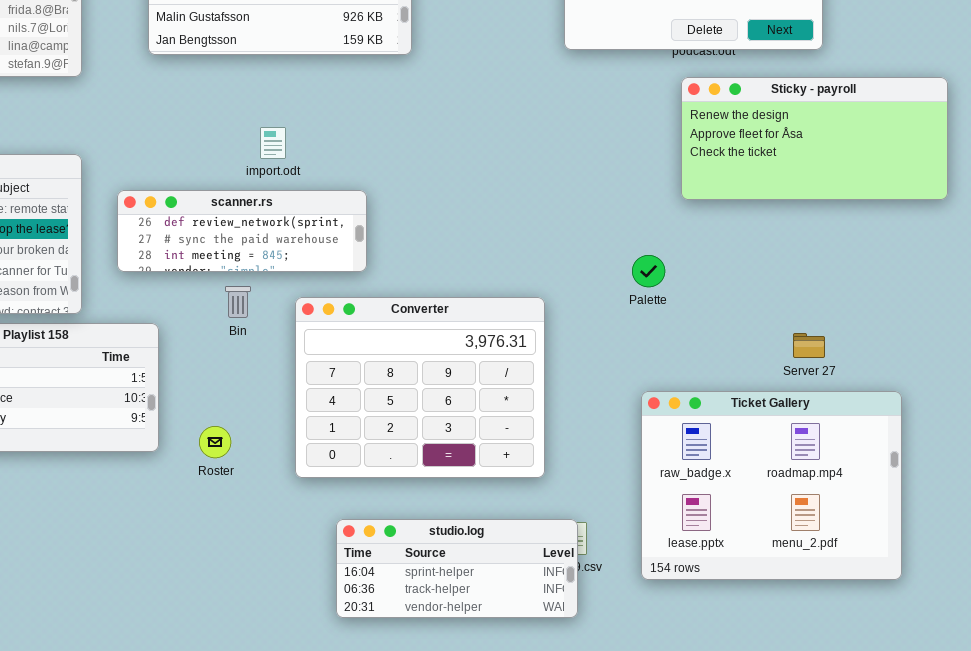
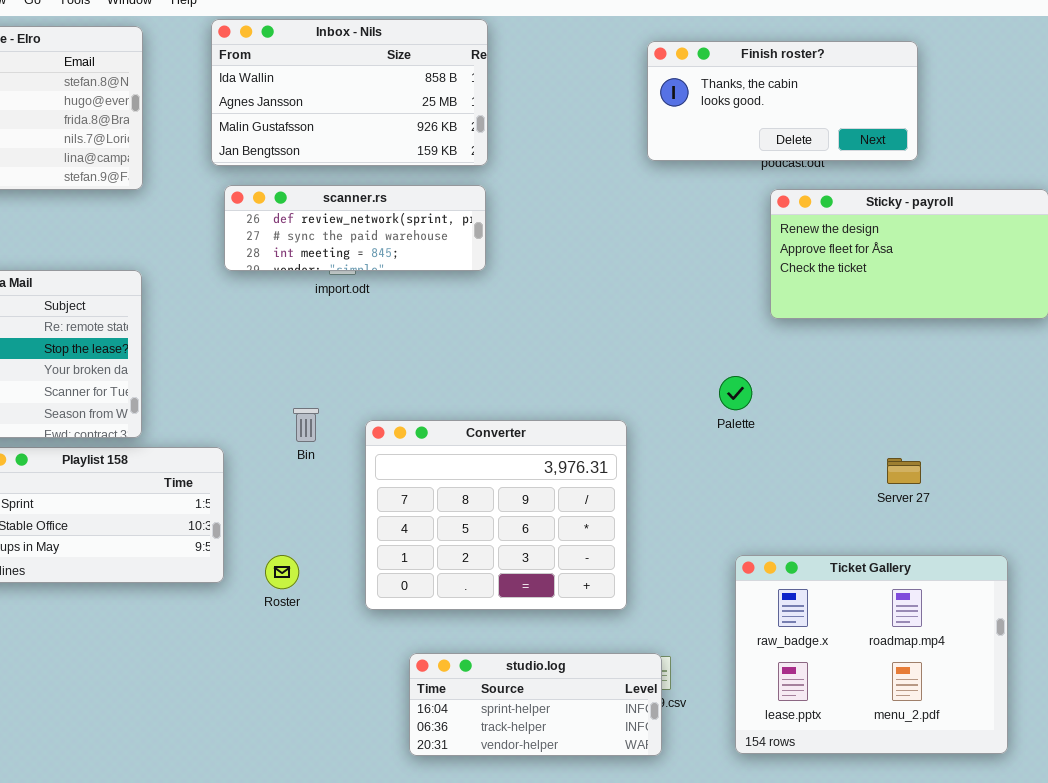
scanner.rs: [117,190,367,272] -> [224,185,486,271], moved
Ticket Gallery: [641,391,902,580] -> [735,555,1008,754], moved

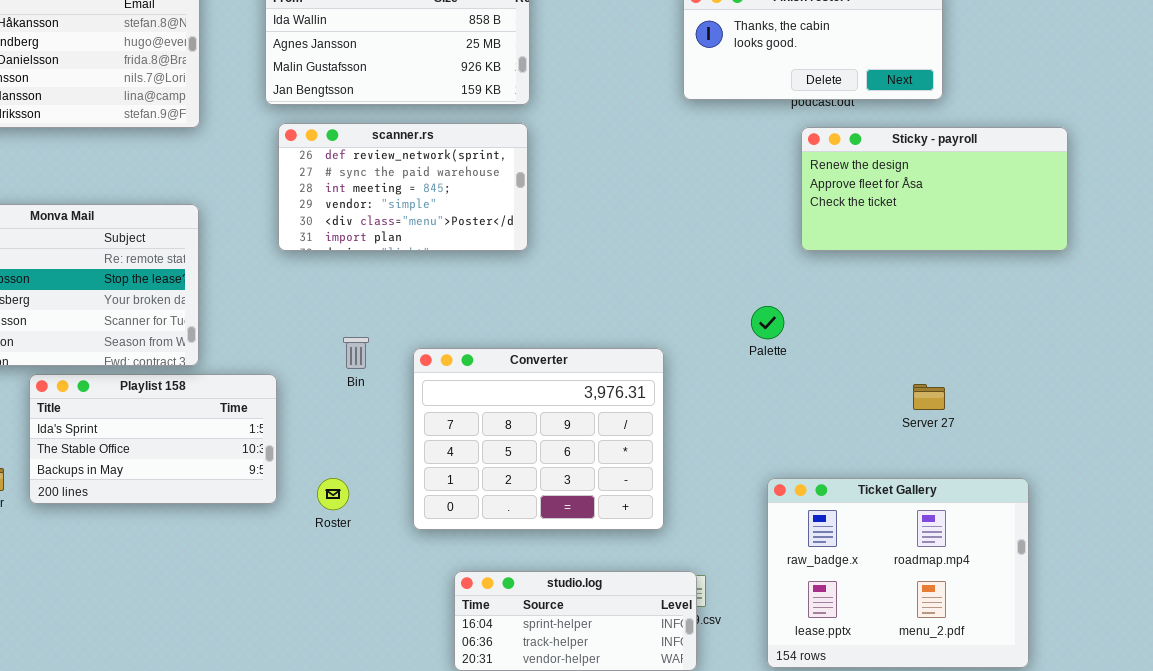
scanner.rs: [224,185,486,271] -> [278,123,528,251], resized

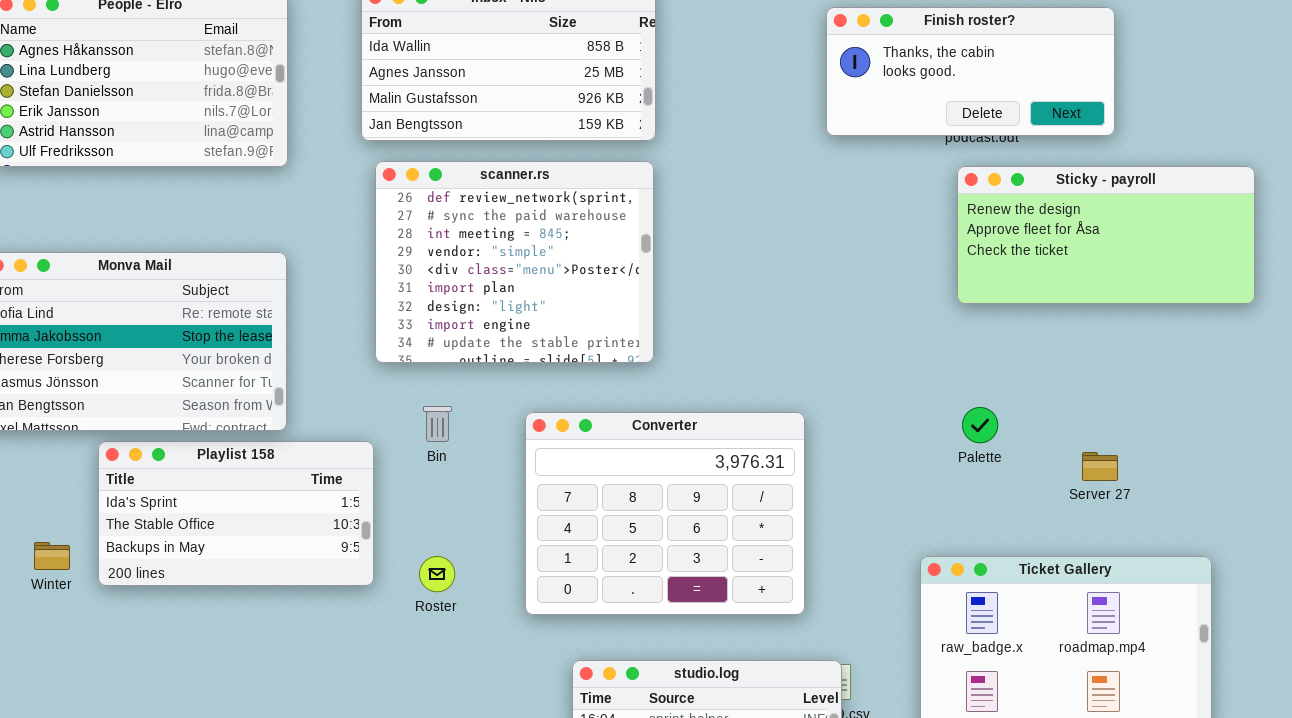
scanner.rs: [278,123,528,251] -> [375,161,654,363], resized
Palette: [751,306,784,339] -> [962,407,998,443], moved
Bin: [343,337,369,369] -> [423,406,452,442], moved

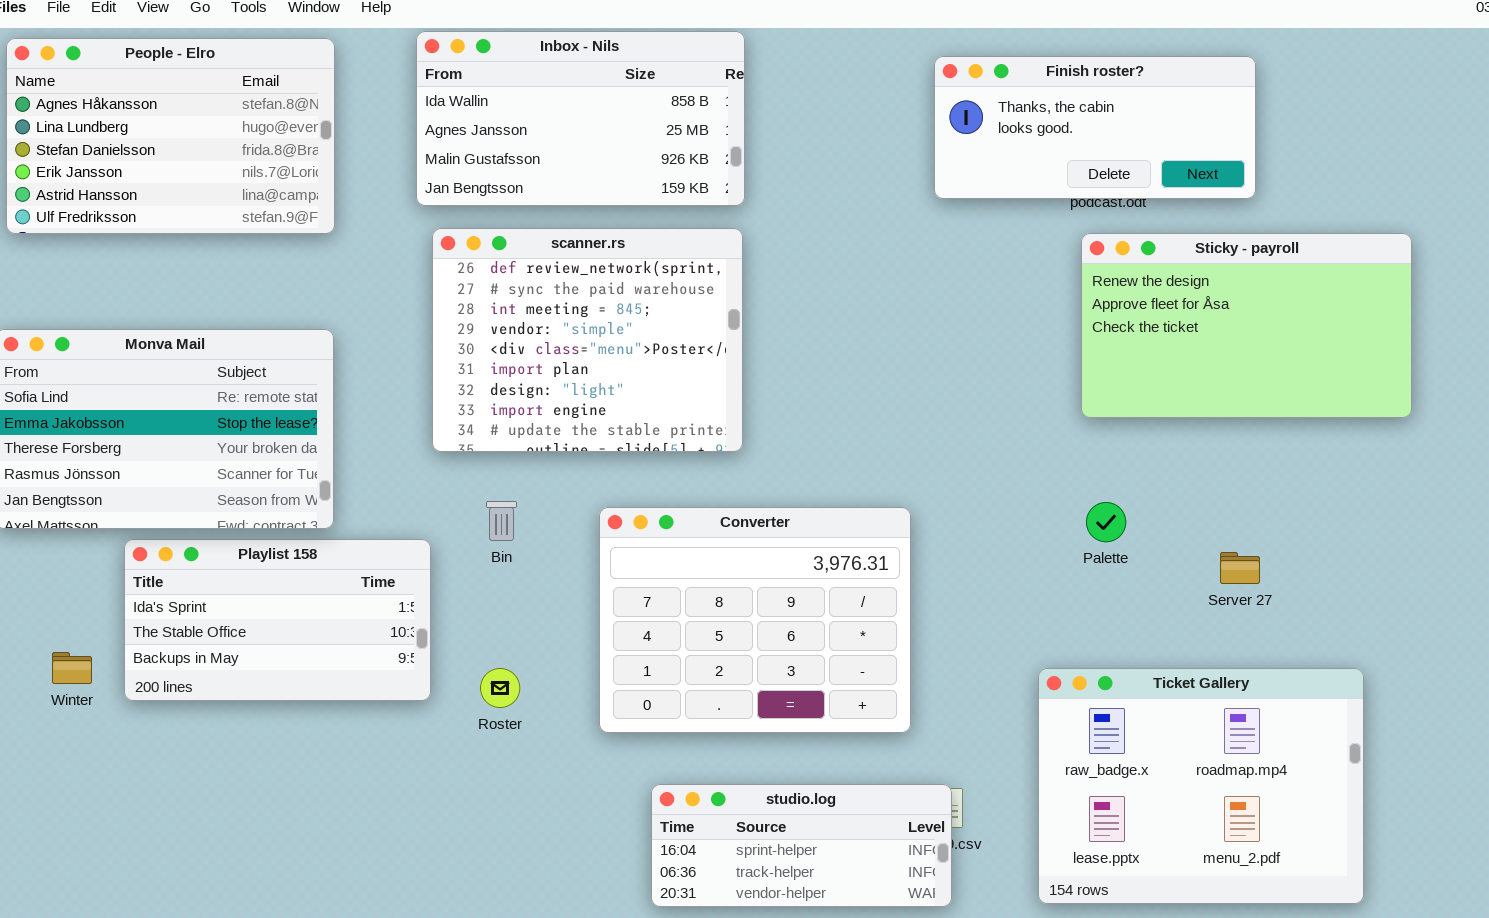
Sticky - payroll: [957,166,1255,304] -> [1081,233,1412,418], resized

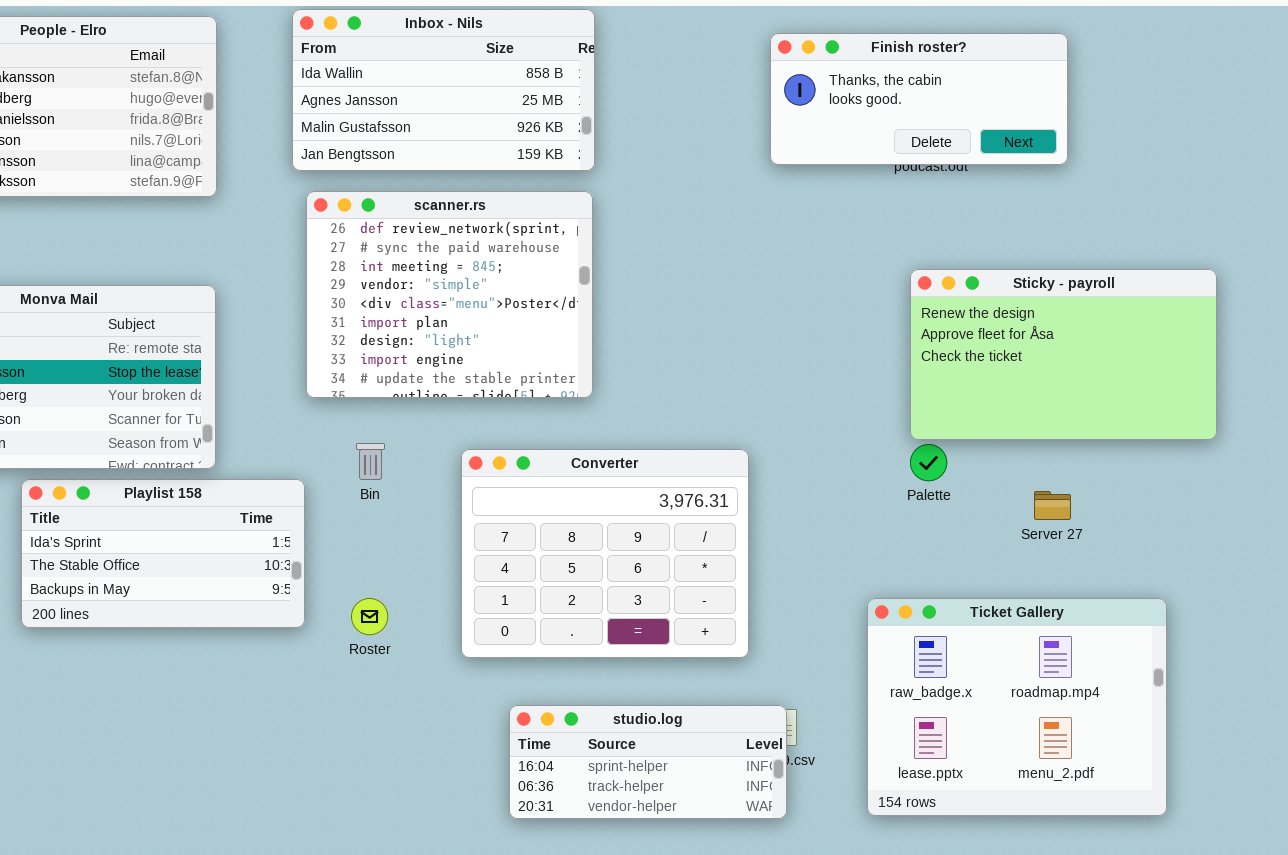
Sticky - payroll: [1081,233,1412,418] -> [910,269,1217,440], moved

